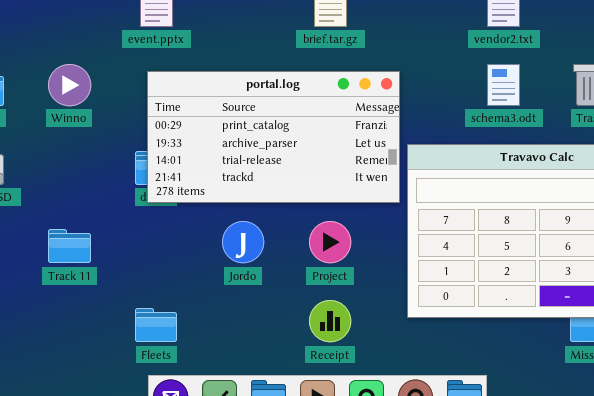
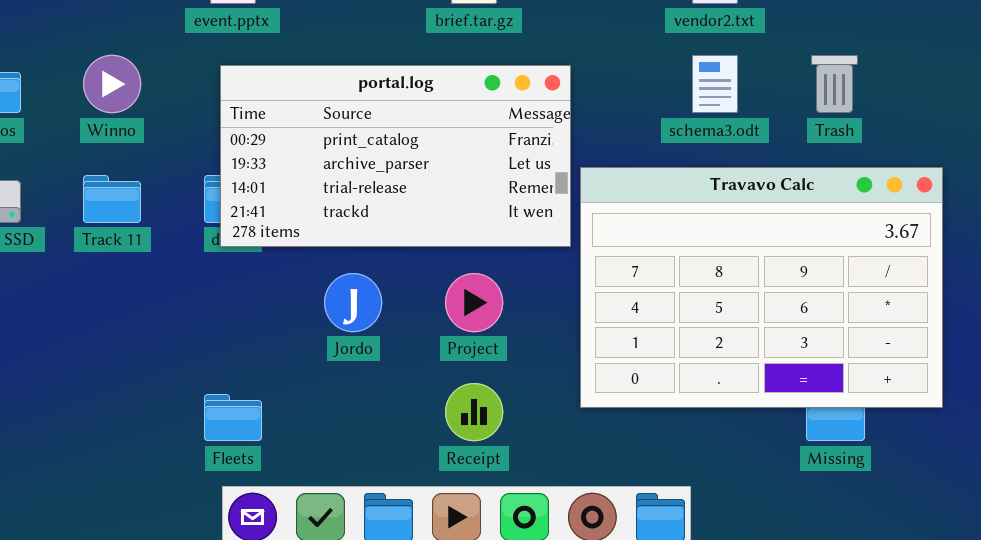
Track 11: [48,229,91,263] -> [83,175,141,223], moved

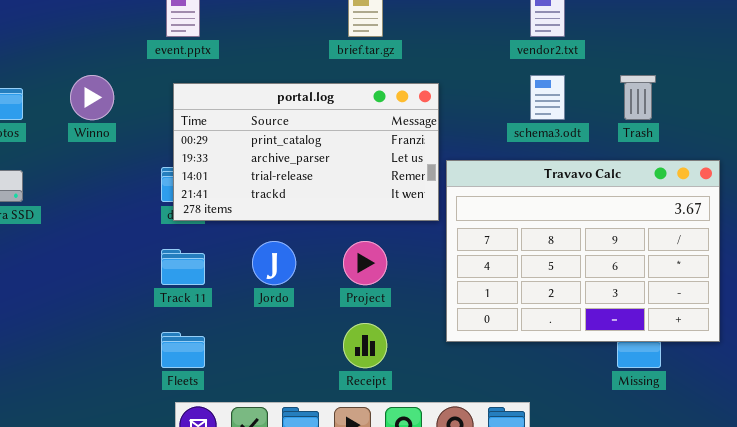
Track 11: [83,175,141,223] -> [161,249,205,285], moved

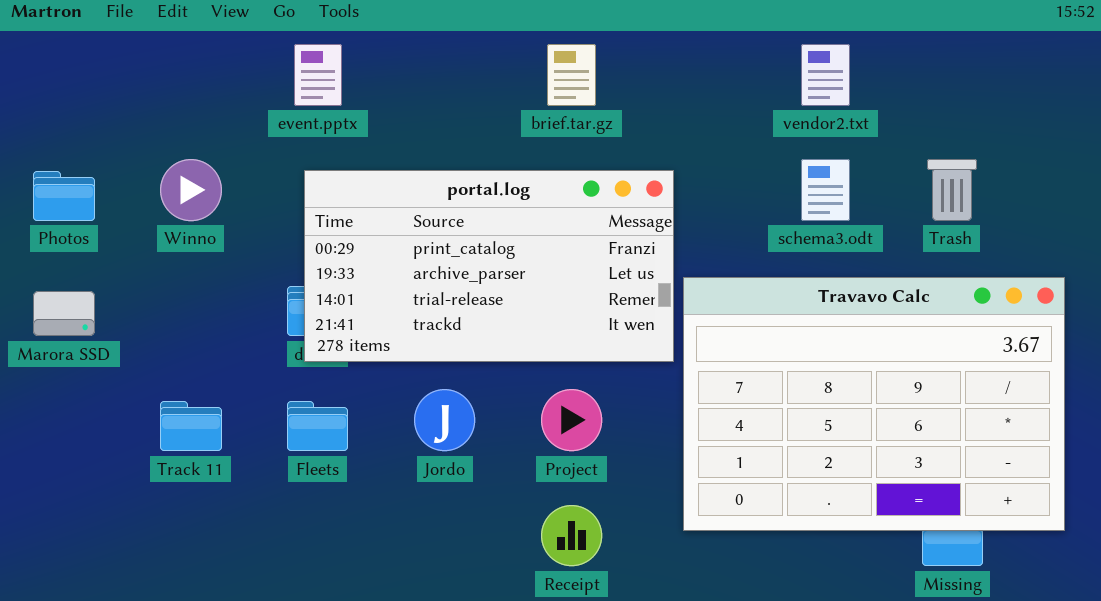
Track 11: [161,249,205,285] -> [160,401,222,451], moved
Fleets: [161,332,205,368] -> [287,401,348,451], moved

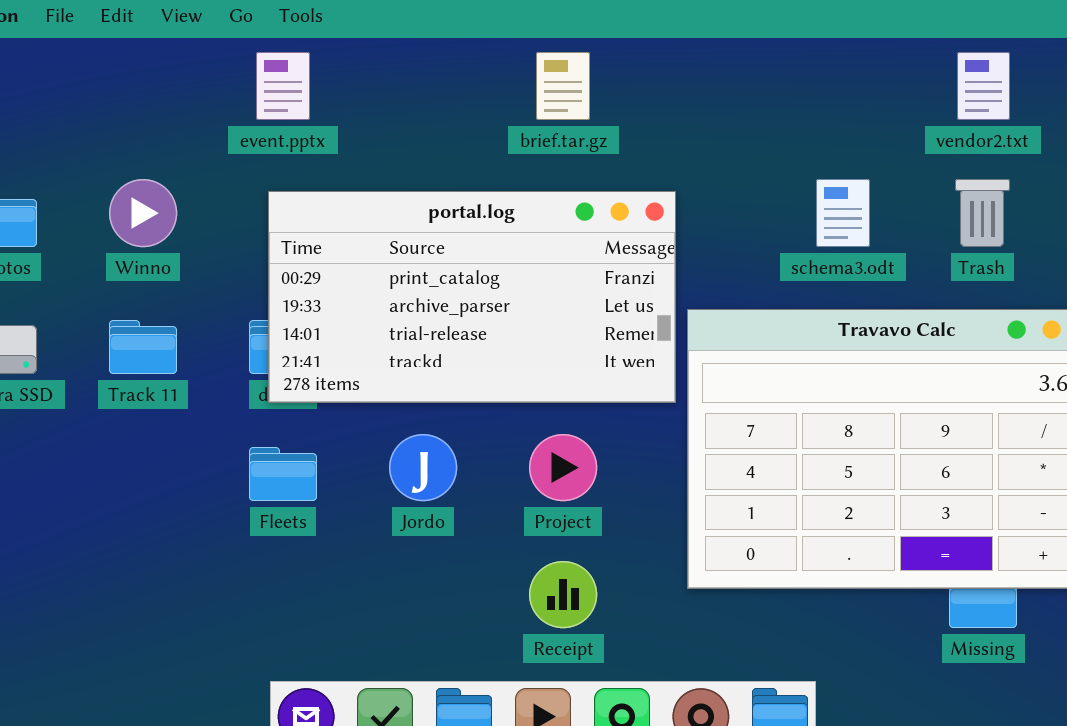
vendor2.txt: [801,44,850,106] -> [957,52,1010,120], moved
Track 11: [160,401,222,451] -> [109,320,177,374], moved

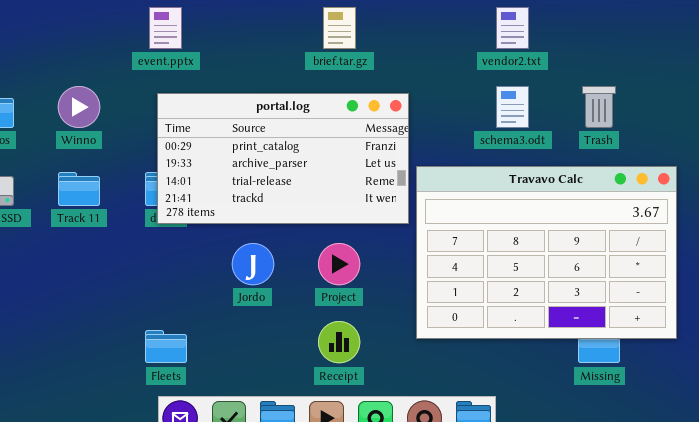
vendor2.txt: [957,52,1010,120] -> [496,7,529,49], moved
Fleets: [249,447,317,501] -> [145,330,187,363], moved

